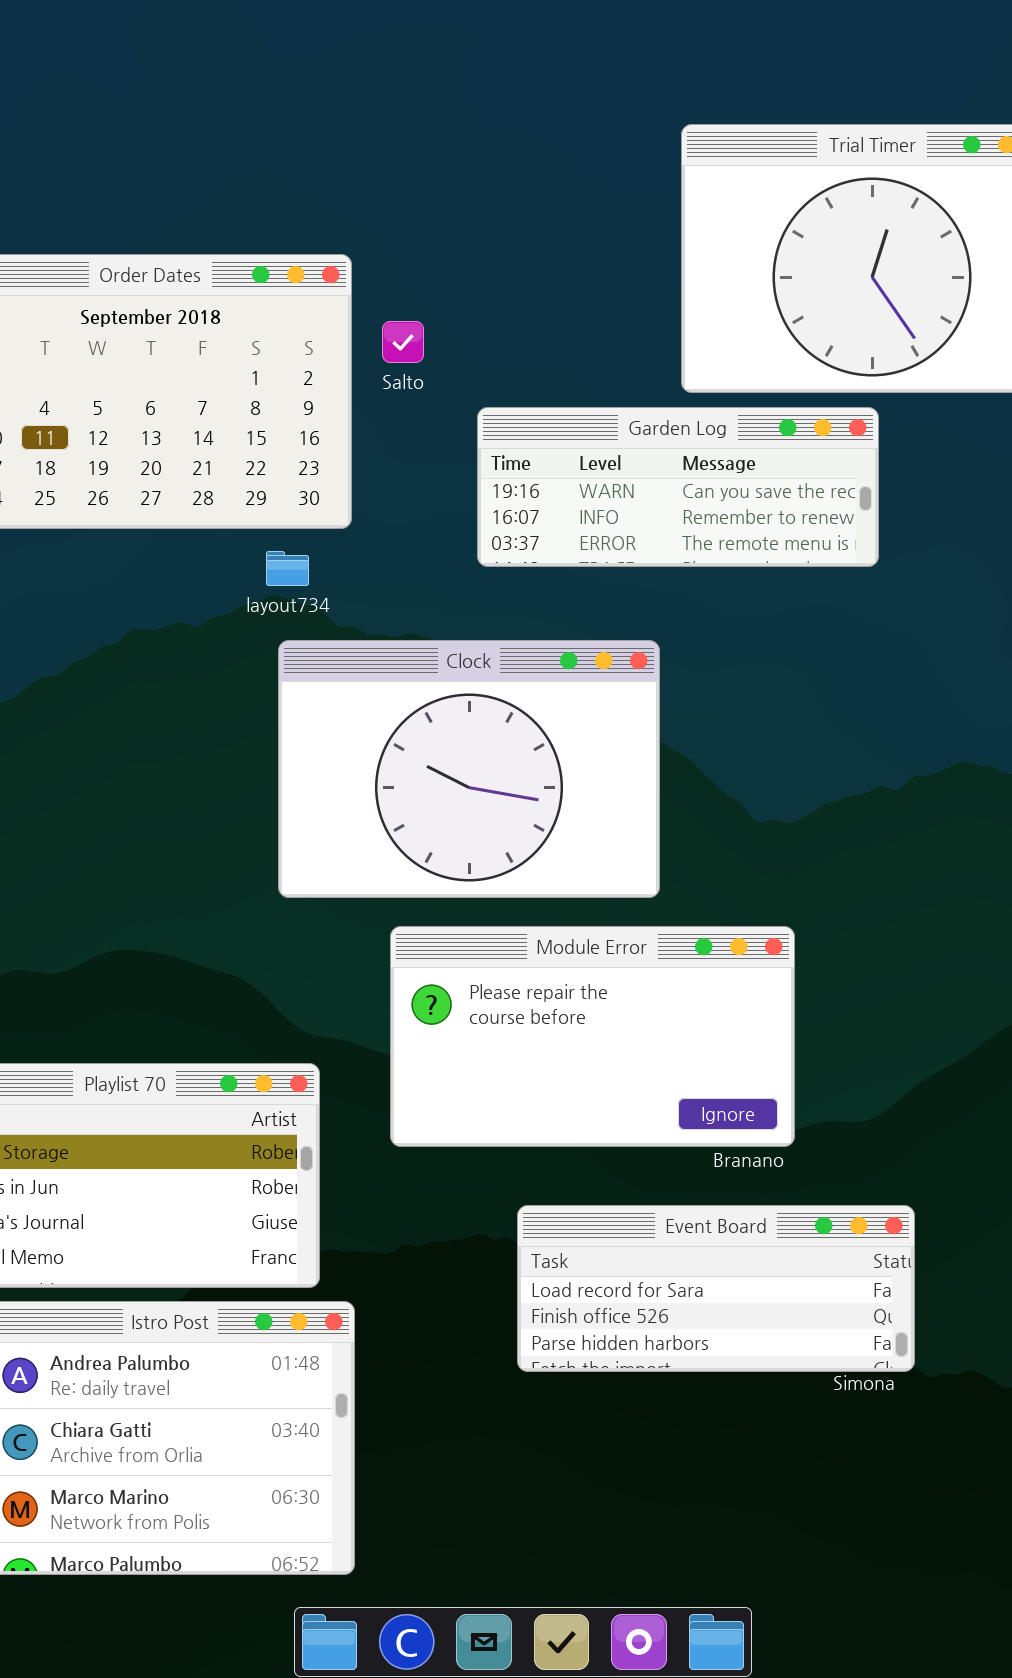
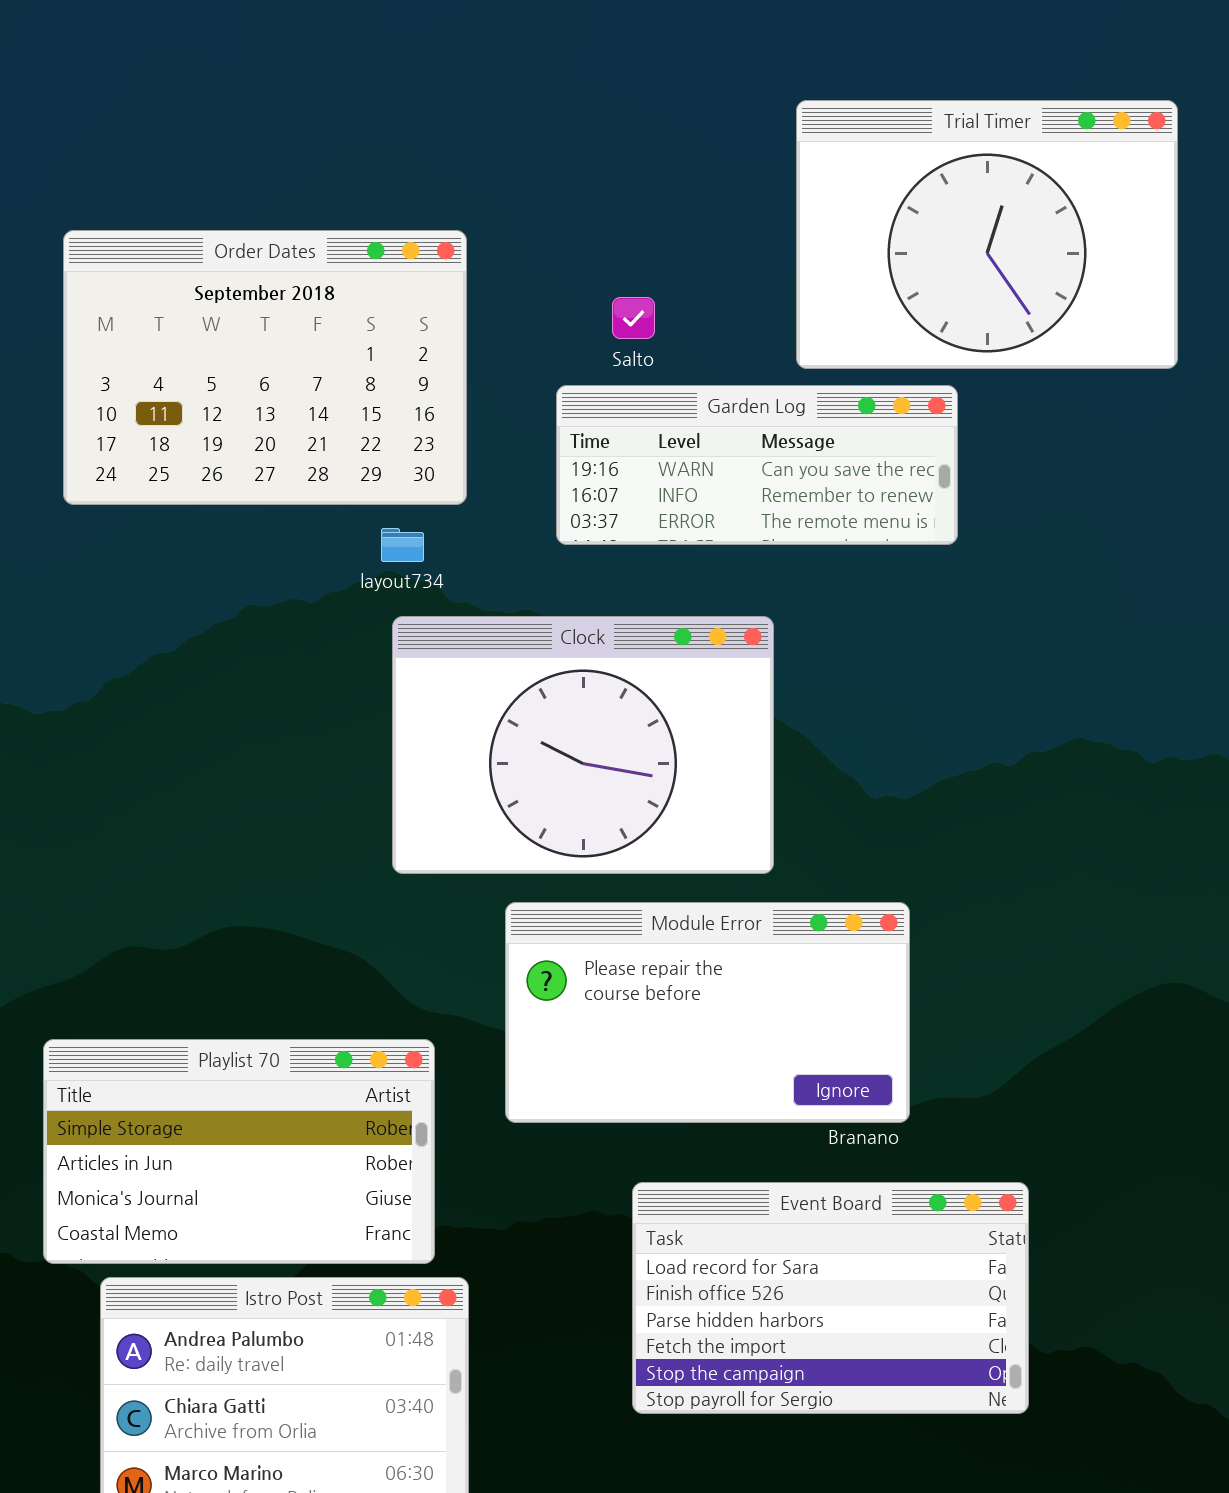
Salto: [382,321,424,363] -> [612,297,655,339], moved
Garden Log: [477,407,879,567] -> [556,385,958,545], moved
Event Board: [517,1205,915,1372] -> [632,1182,1029,1414], resized

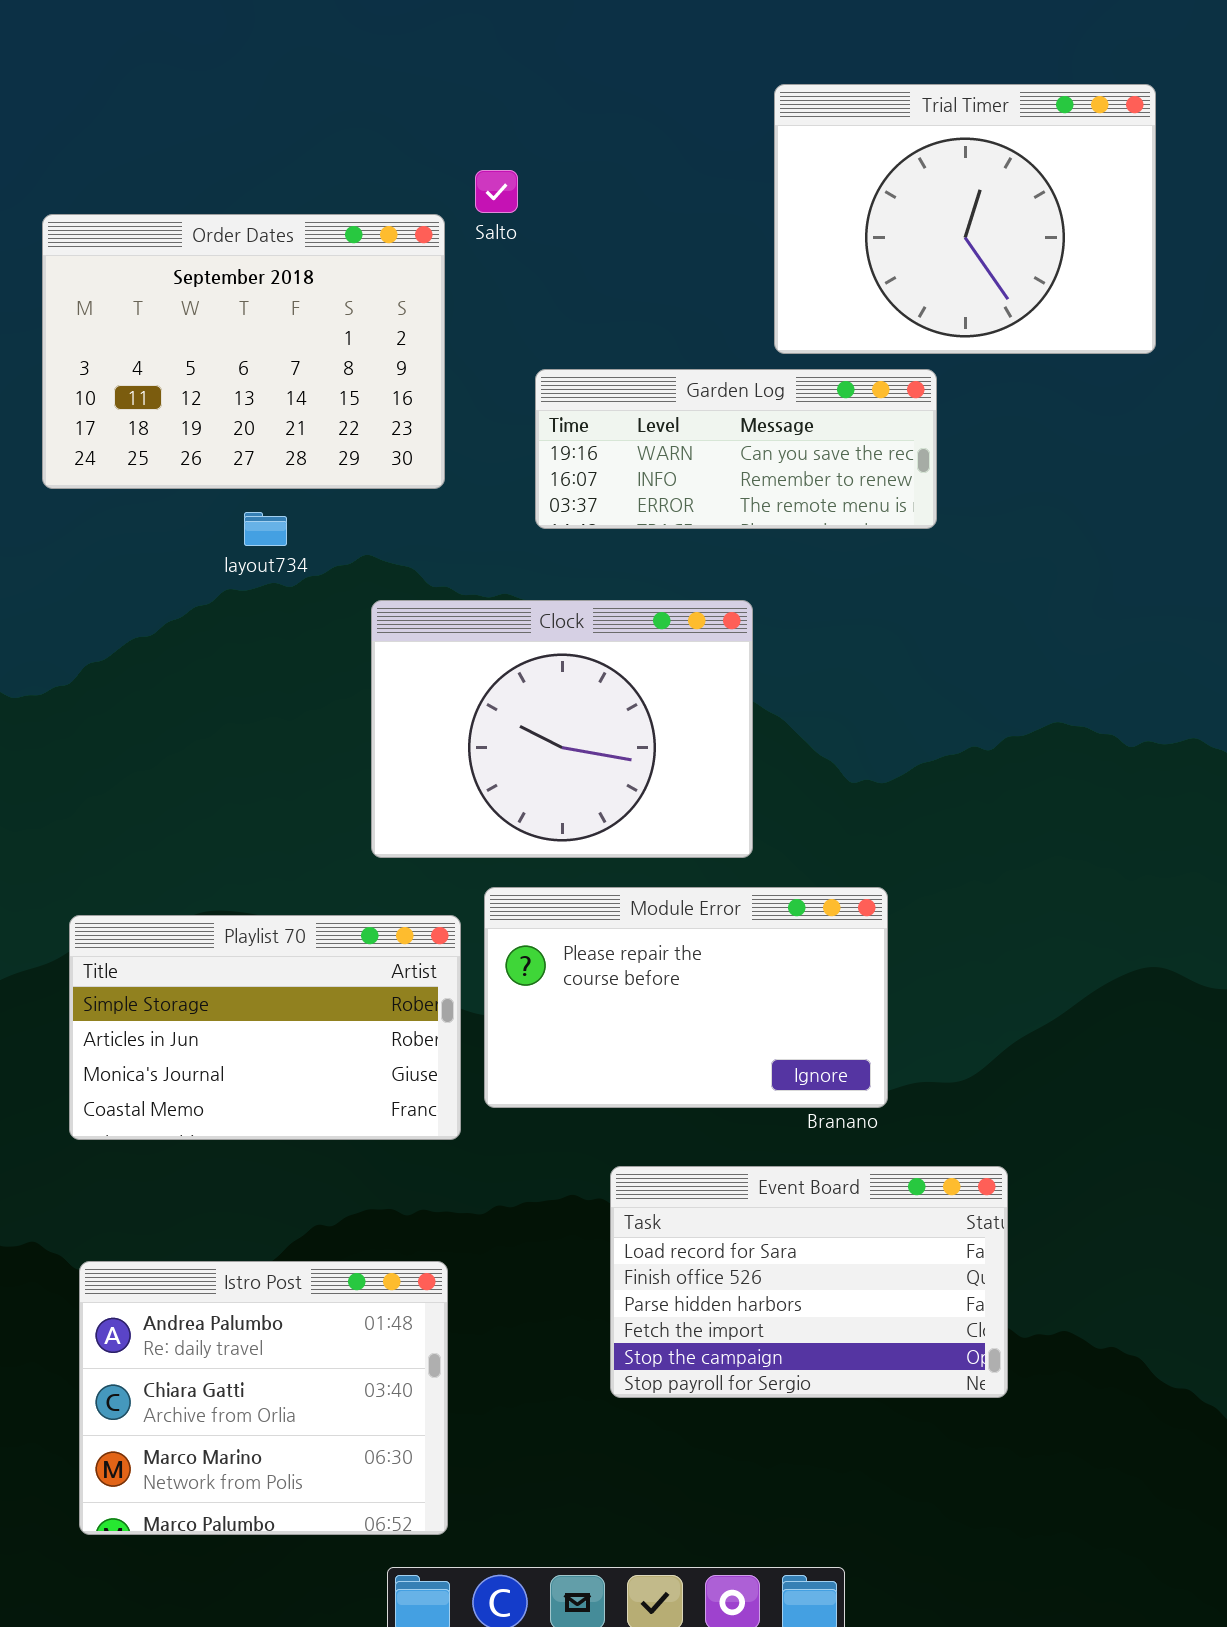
Salto: [612,297,655,339] -> [475,170,518,213], moved
layout734: [381,528,424,562] -> [244,512,287,546], moved
Playlist 70: [43,1039,435,1264] -> [69,915,461,1140], moved

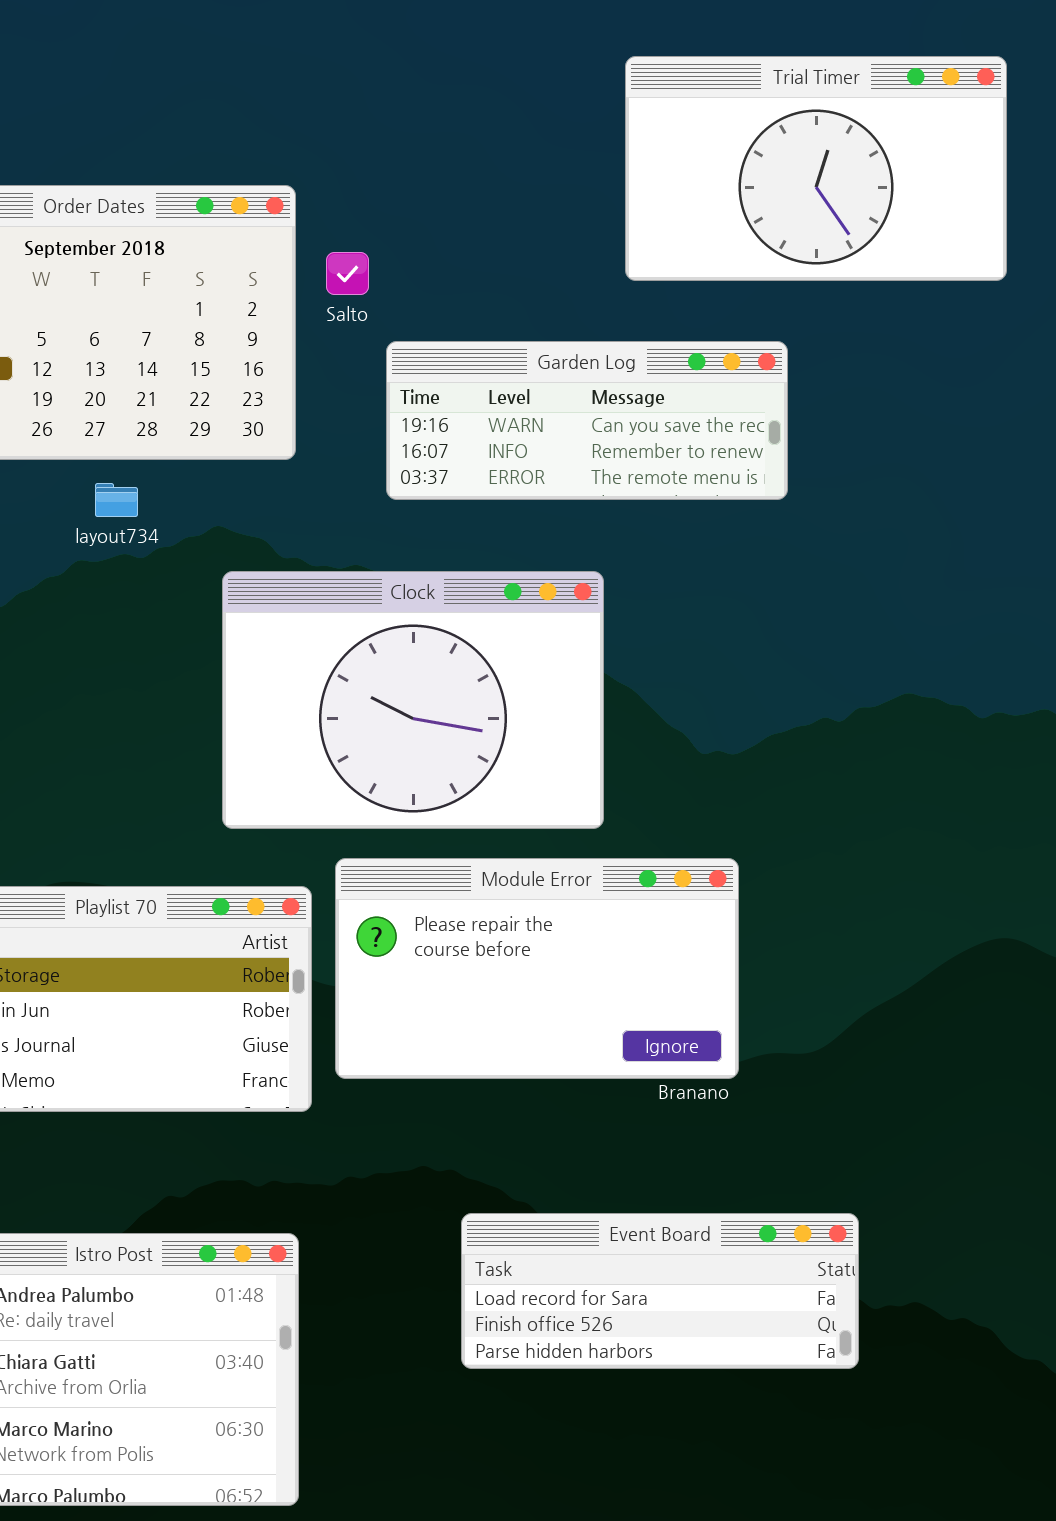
Trial Timer: [774,84,1156,354] -> [625,56,1007,281], resized
Salto: [475,170,518,213] -> [326,252,369,295], moved
Event Board: [610,1166,1008,1398] -> [461,1213,859,1369], resized

